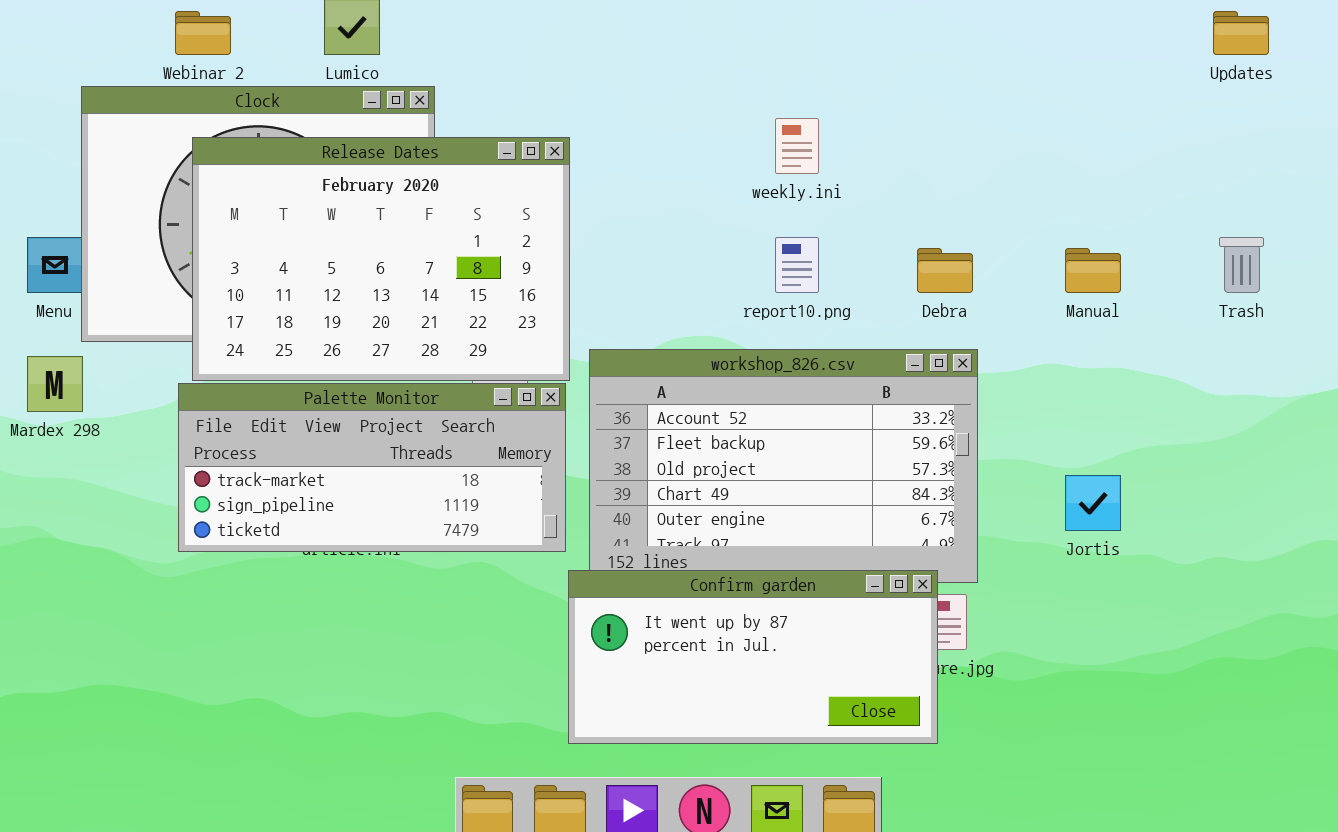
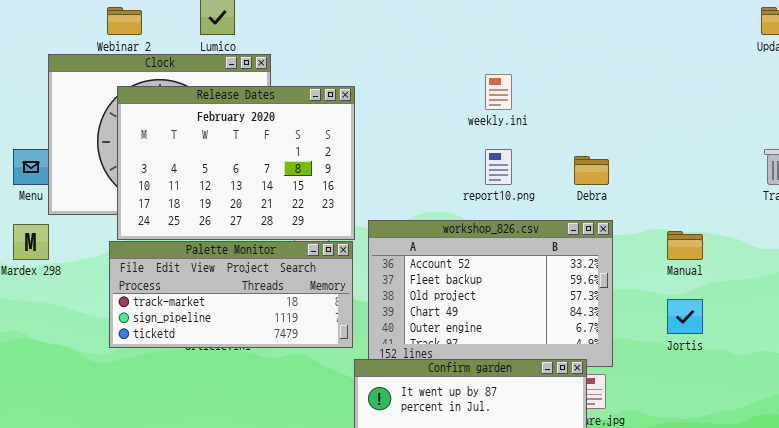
Manual: [1065,248,1121,293] -> [667,231,703,260], moved

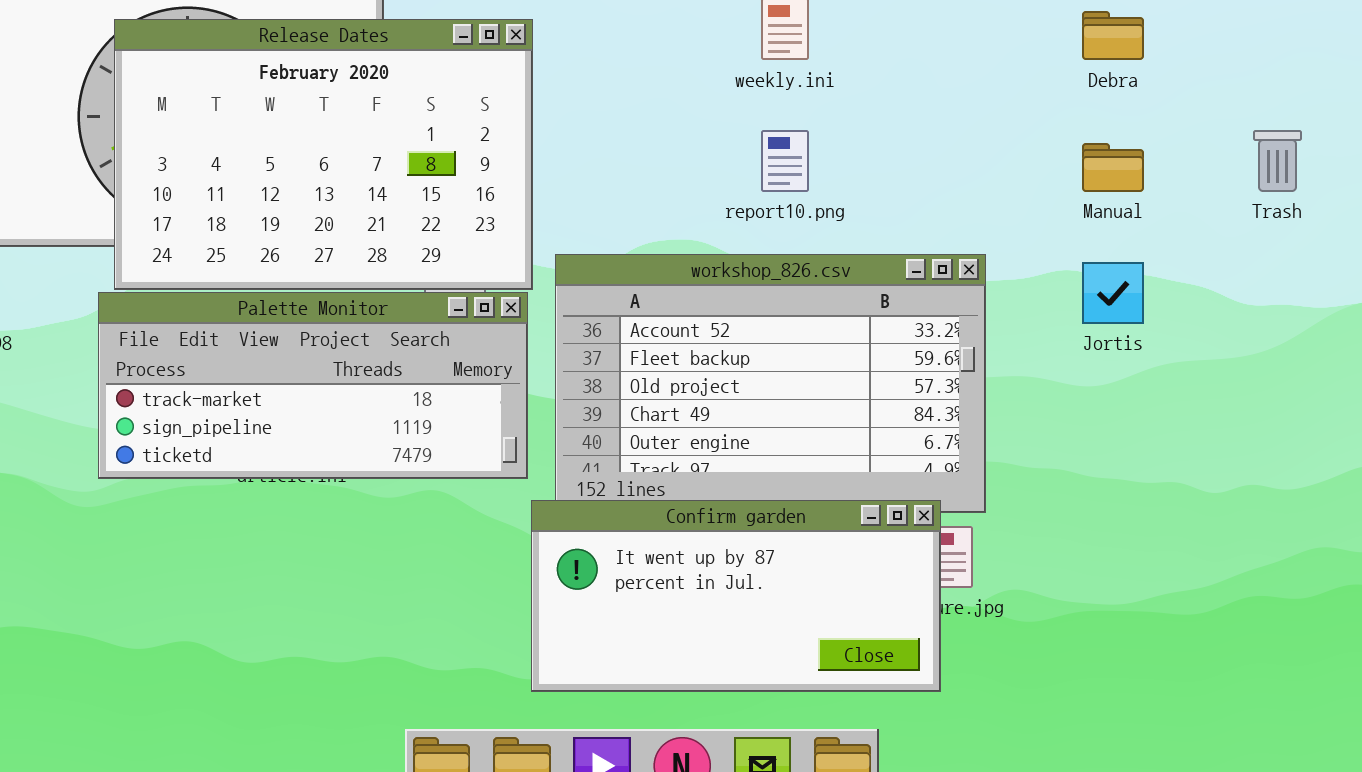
Debra: [574,156,609,185] -> [1082,11,1144,60], moved
Manual: [667,231,703,260] -> [1082,143,1144,192], moved
Jortis: [667,299,703,334] -> [1082,262,1144,324], moved

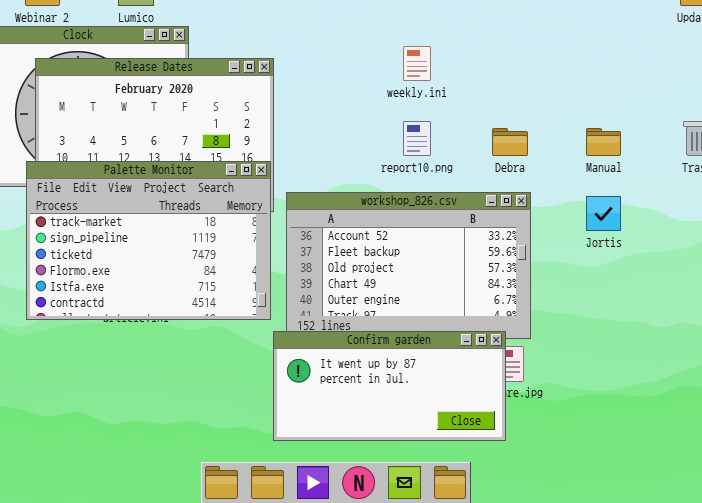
Debra: [1082,11,1144,60] -> [492,128,528,156], moved
Palette Monitor: [98,292,528,479] -> [26,161,271,320], resized

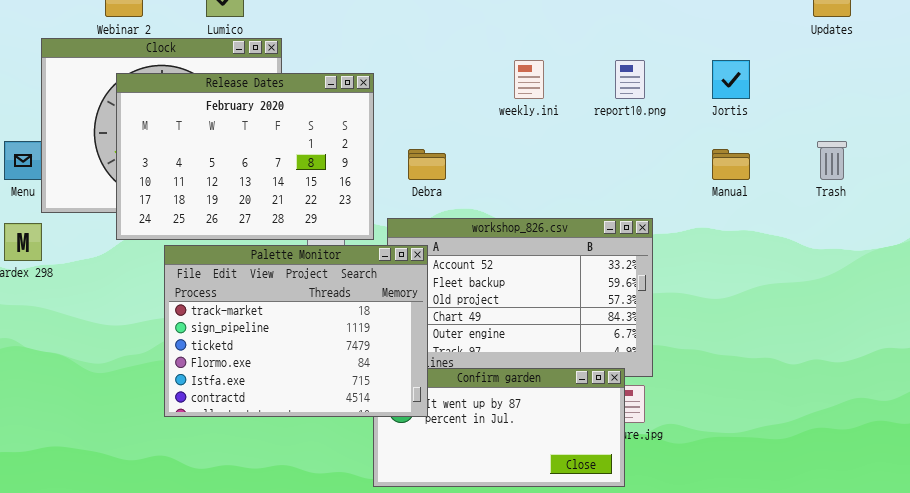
report10.png: [403,121,431,156] -> [615,60,645,99], moved
Debra: [492,128,528,156] -> [408,149,446,180], moved
Palette Monitor: [26,161,271,320] -> [164,245,428,417], moved
Jortis: [586,196,621,231] -> [712,60,750,99], moved

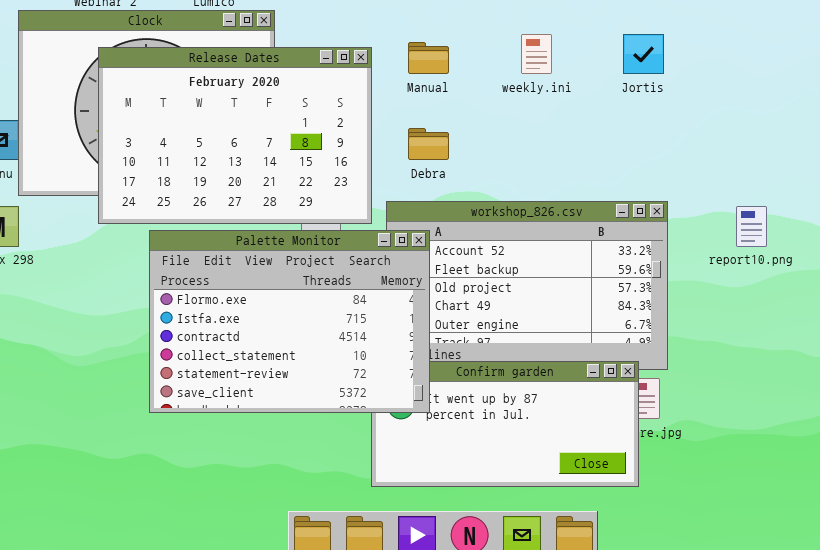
report10.png: [615,60,645,99] -> [736,206,767,247], moved
Jortis: [712,60,750,99] -> [623,34,664,74], moved
Manual: [712,149,750,180] -> [408,42,449,74], moved
Palette Monitor: [164,245,428,417] -> [149,230,430,413], scrolled down 3 rows

